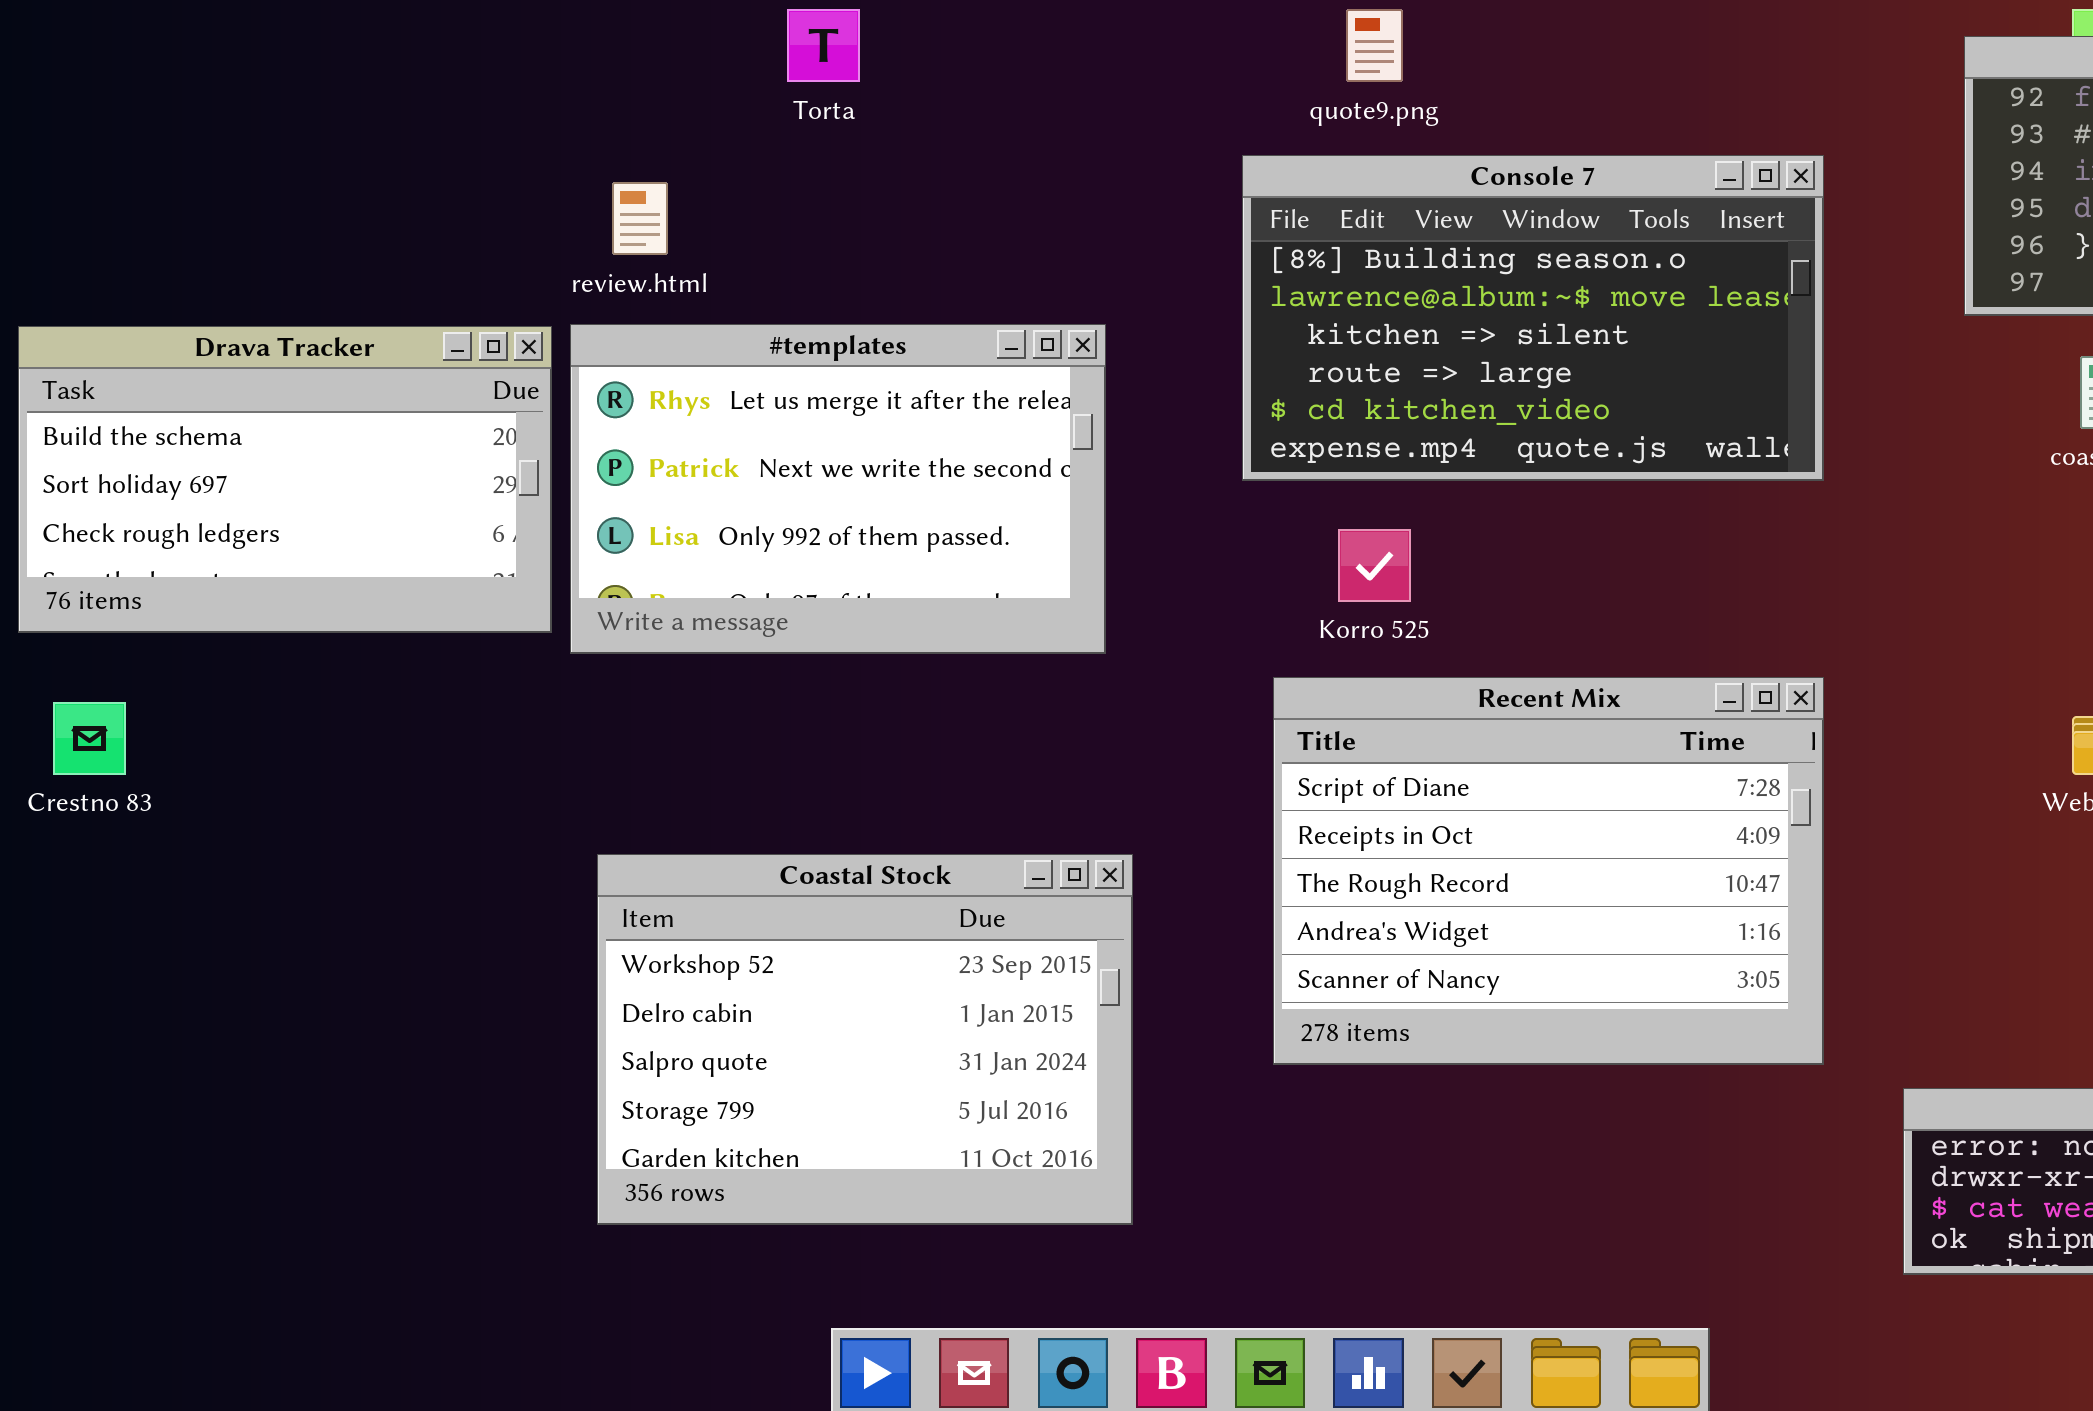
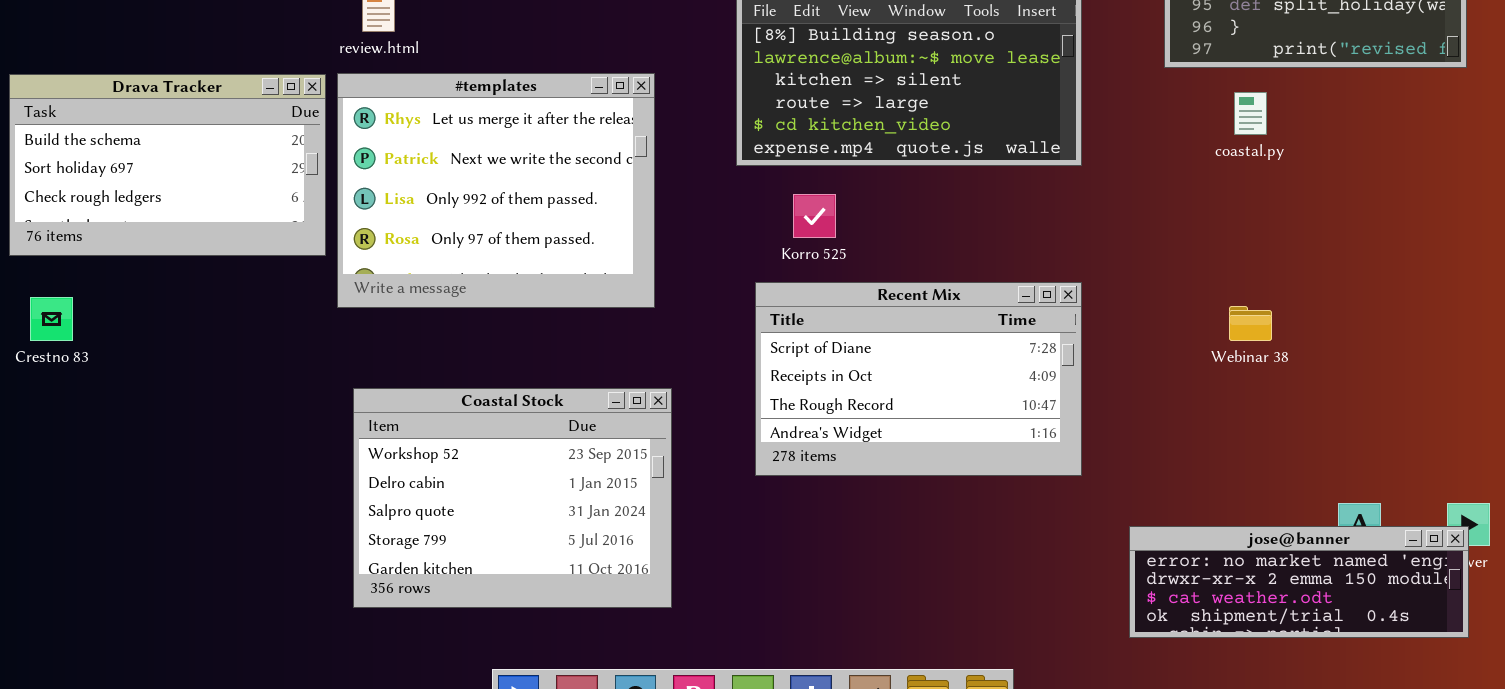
#templates: [570,324,1106,654] -> [337,73,655,308], resized
Recent Mix: [1273,677,1824,1065] -> [755,282,1082,476], resized

